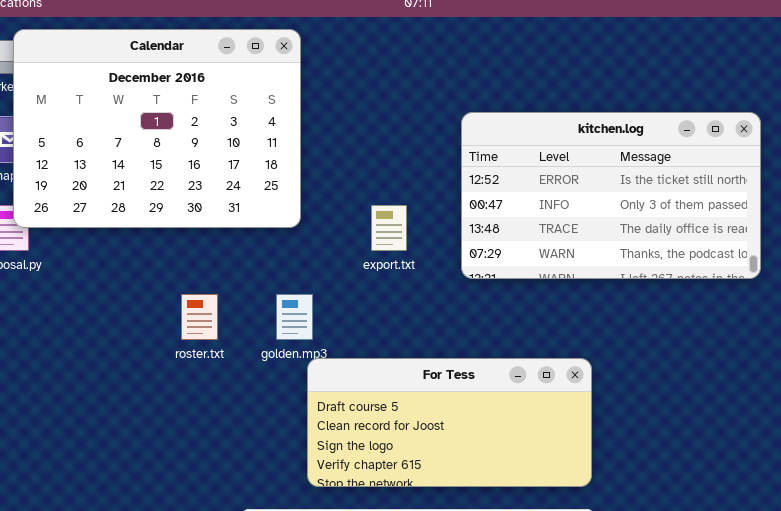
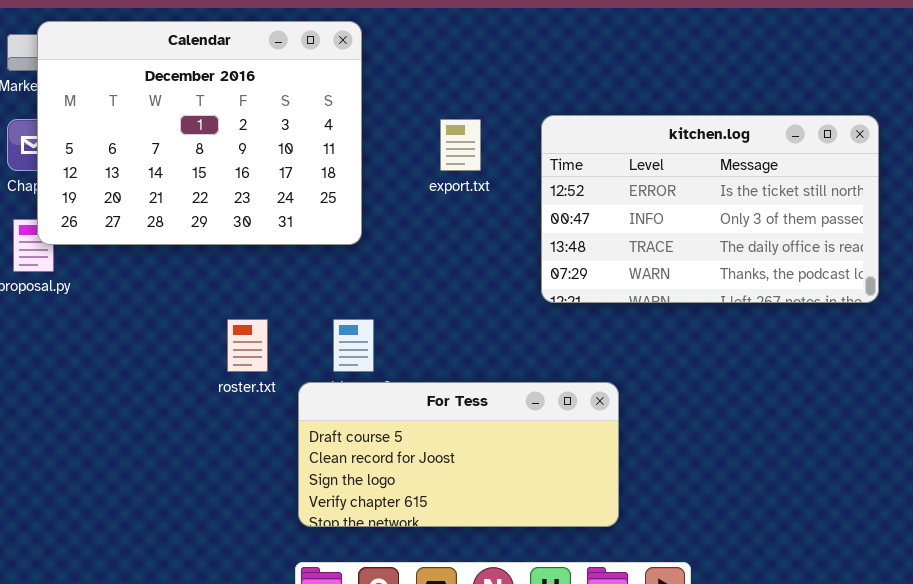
export.txt: [371,205,407,251] -> [440,119,481,171], moved
For Tess: [307,358,592,487] -> [298,382,619,527], moved

